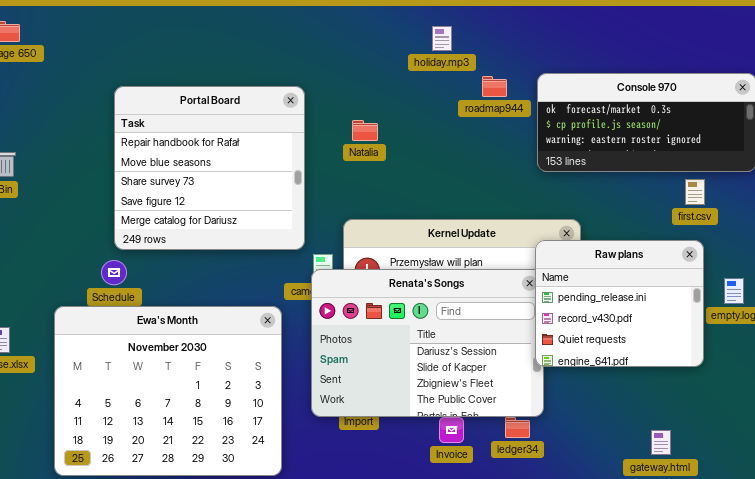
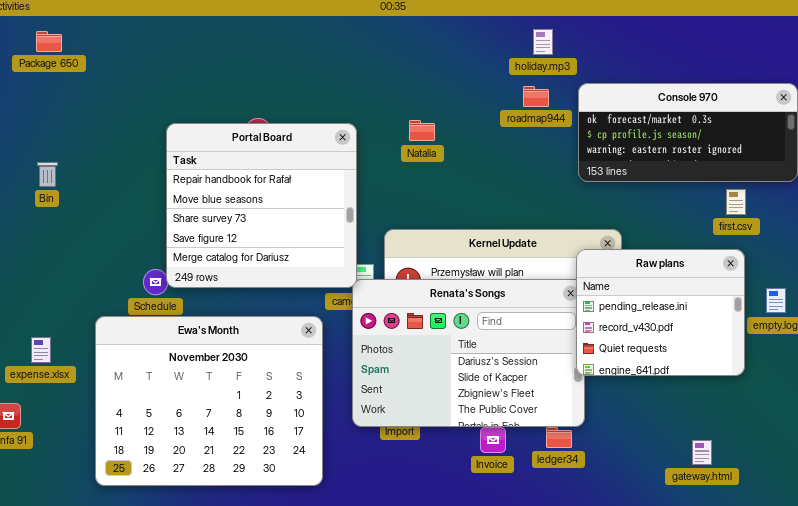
holiday.mp3: [432,26,452,51] -> [533,29,553,55], moved
Portal Board: [114,86,305,250] -> [166,123,357,288], moved
Natalia: [352,120,378,141] -> [409,120,435,141], moved

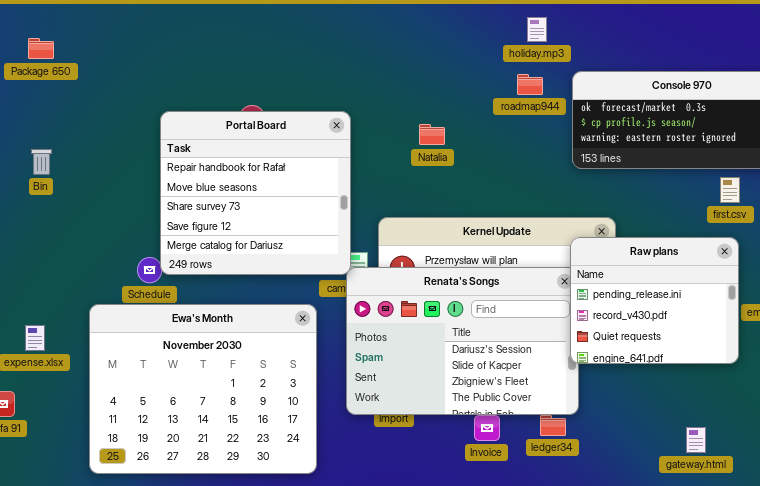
Package 650: [36,31,62,52] -> [28,38,54,59], moved
Natalia: [409,120,435,141] -> [419,124,445,145], moved

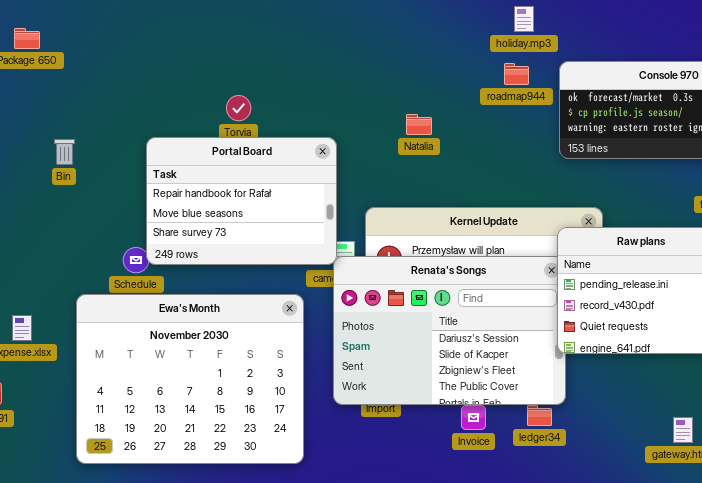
Portal Board: [160,111,351,275] -> [146,137,337,265], resized
Bin: [31,149,52,175] -> [54,139,75,165], moved

